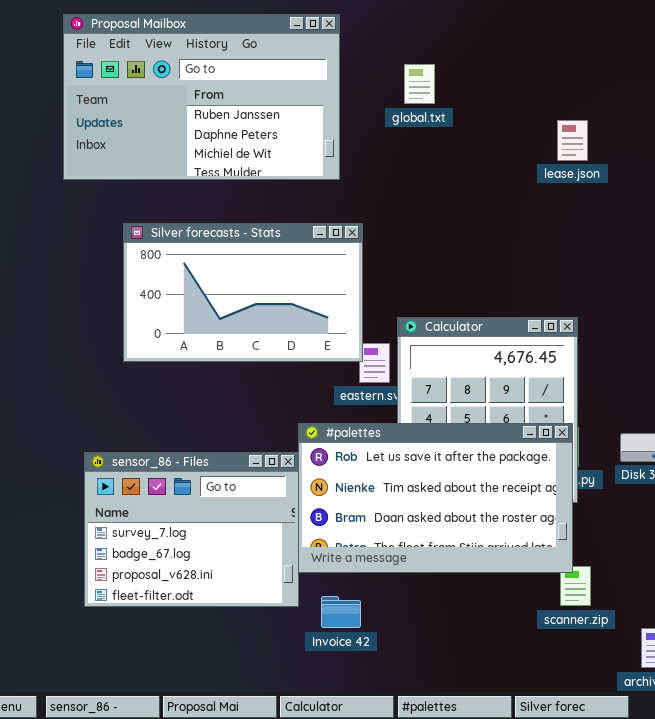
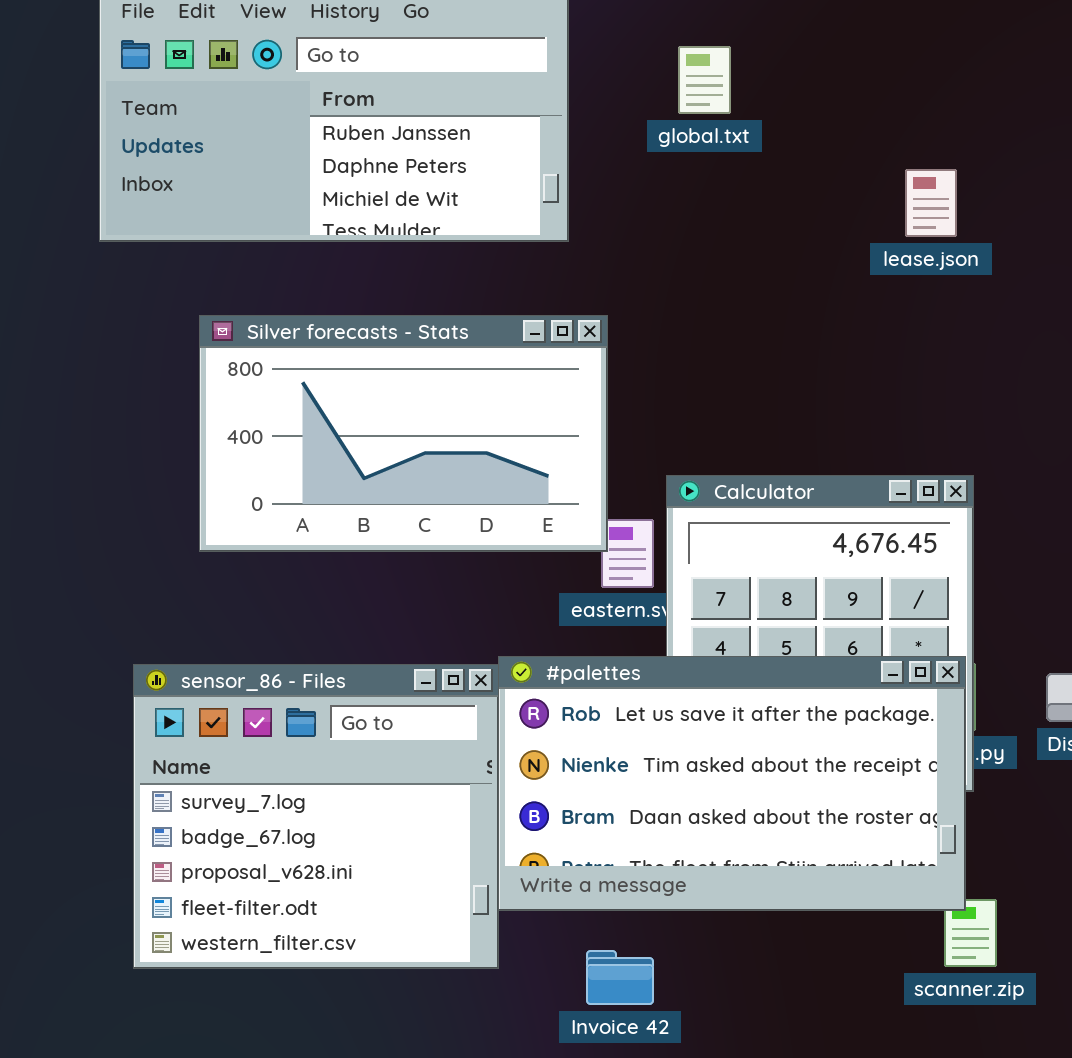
lease.json: [557,120,588,161] -> [905,169,957,237], moved
sensor_86 - Files: [84,452,299,607] -> [133,664,499,969], resized
Invoice 42: [321,596,361,628] -> [586,950,654,1005], moved

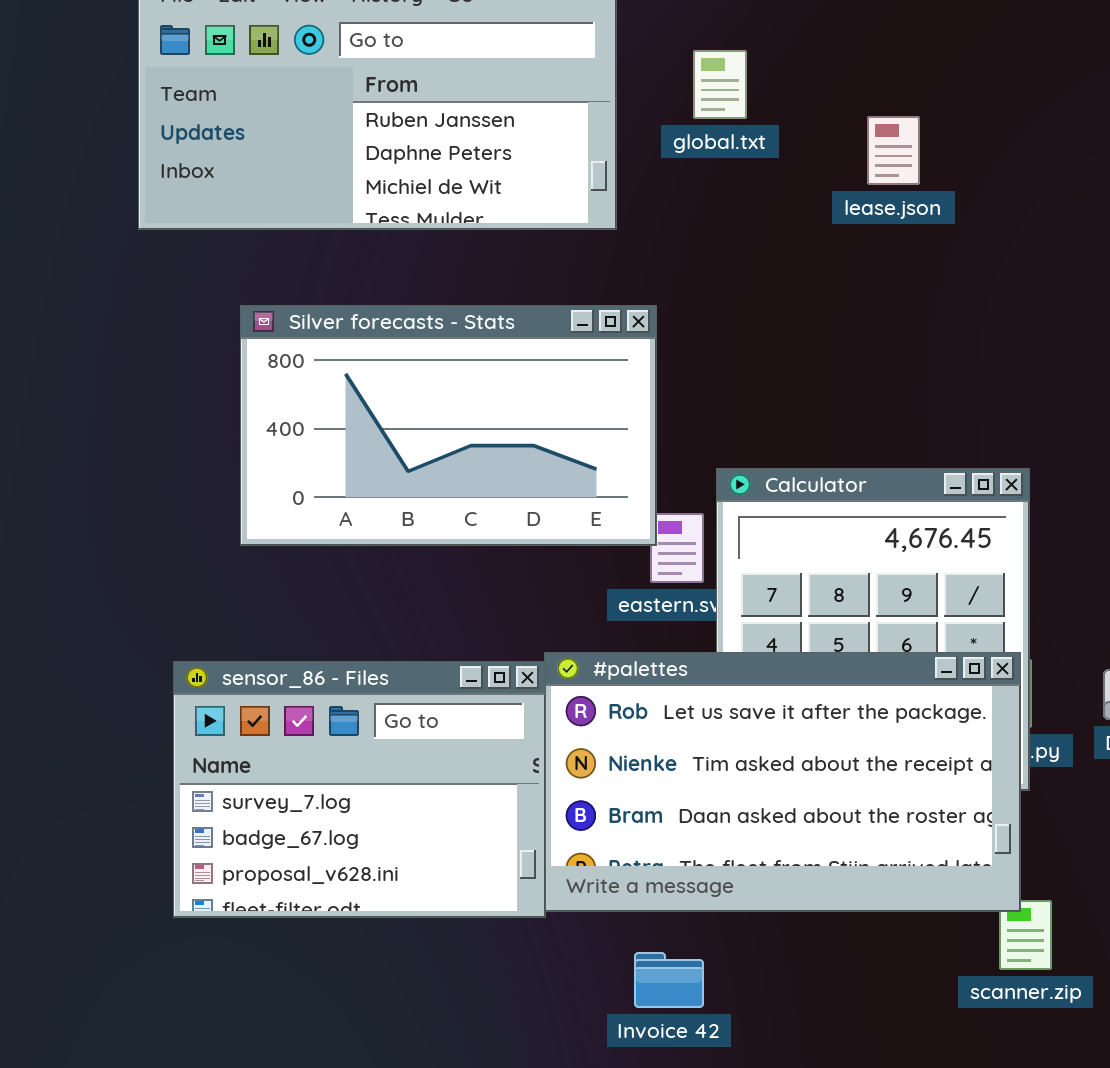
global.txt: [678,46,731,114] -> [693,50,747,119], moved
lease.json: [905,169,957,237] -> [867,116,920,185], moved
sensor_86 - Files: [133,664,499,969] -> [173,661,546,918], resized

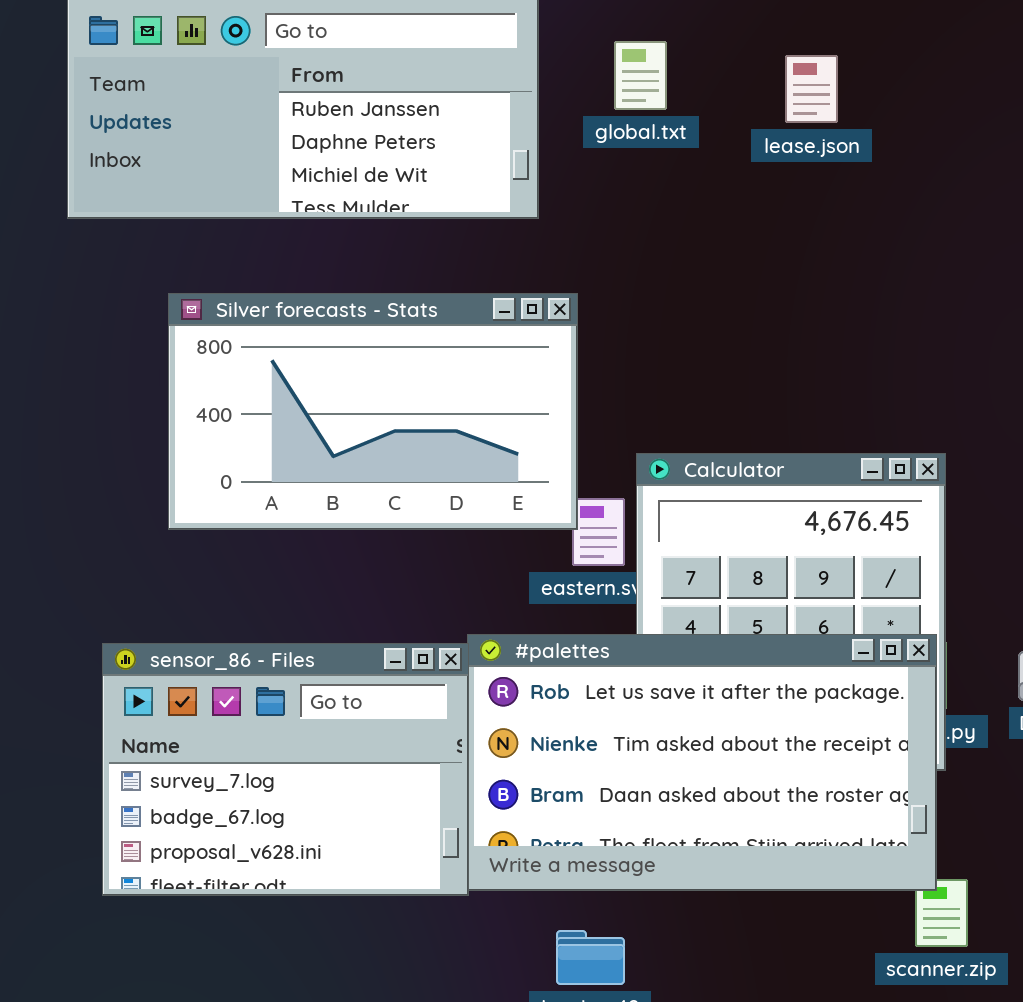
lease.json: [867,116,920,185] -> [785,55,838,123], moved

